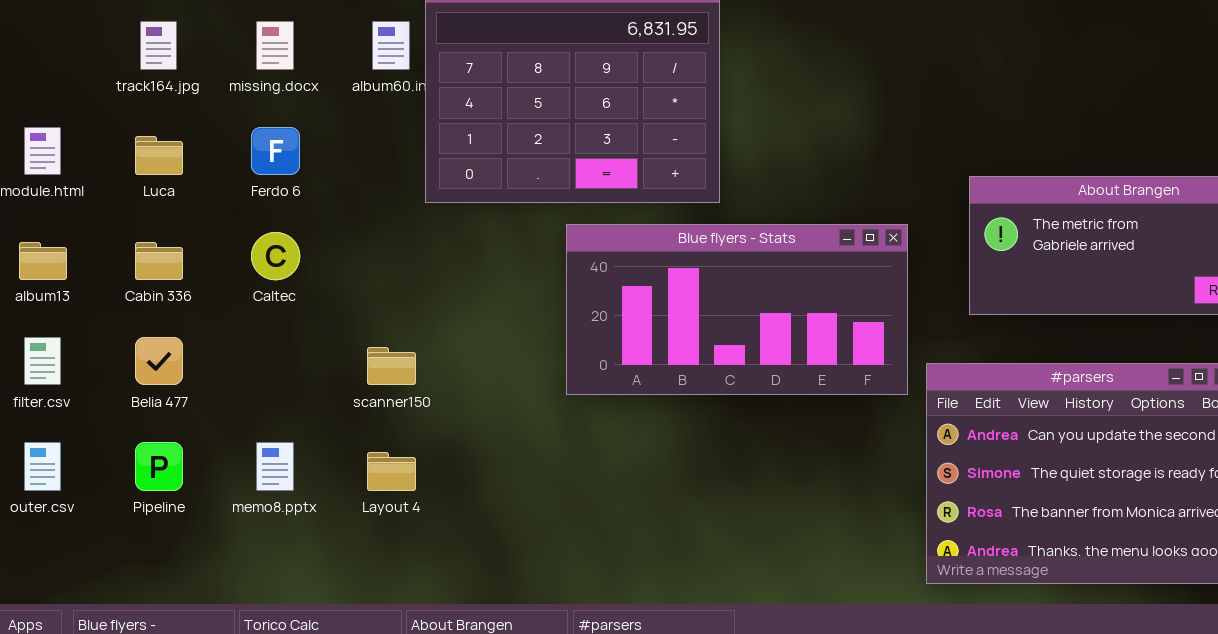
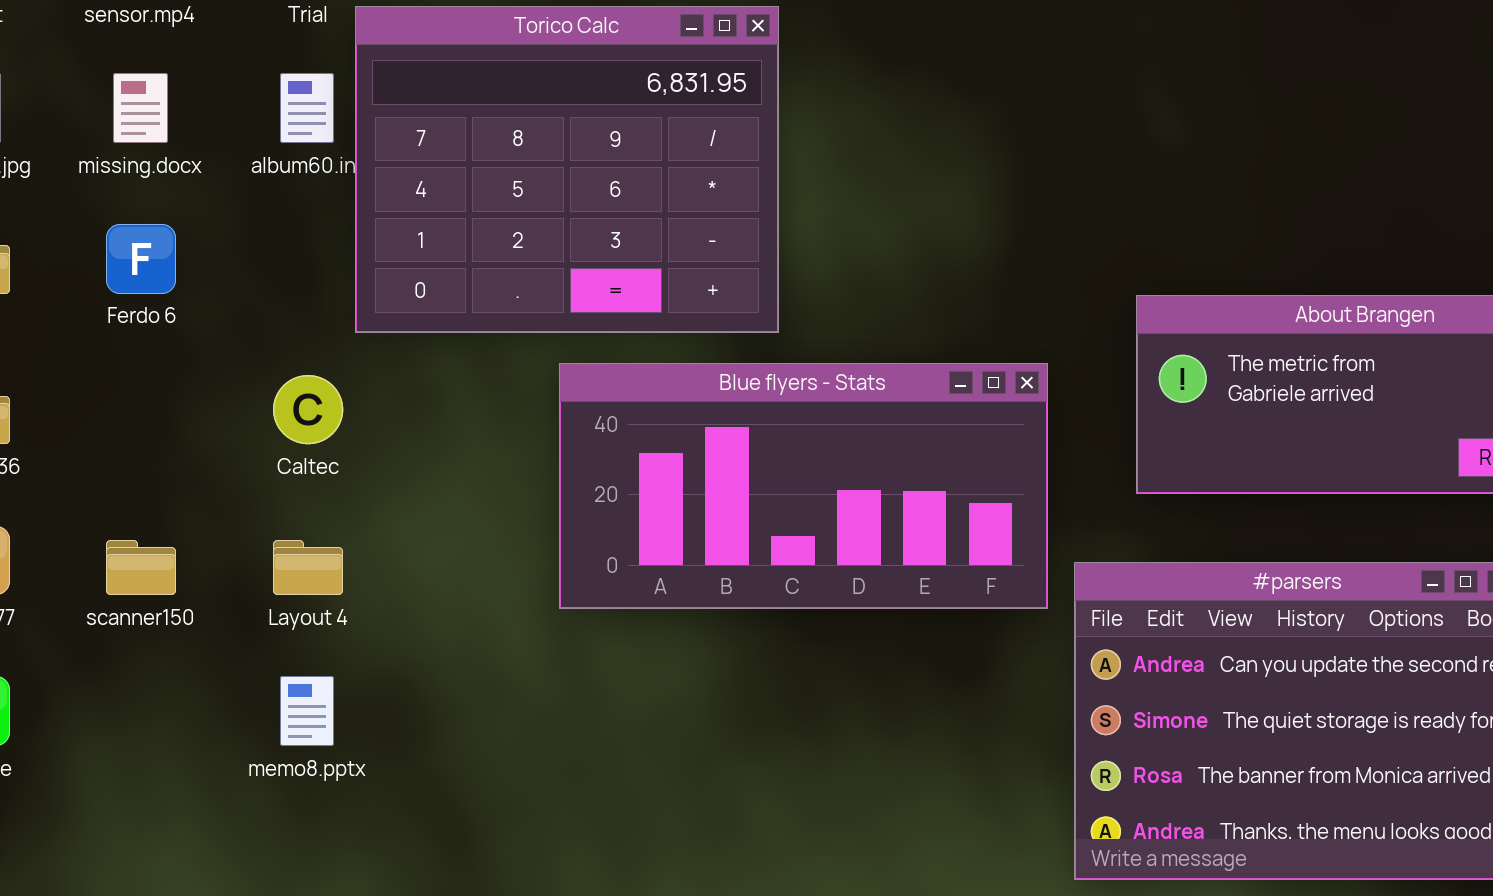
Caltec: [251,232,300,280] -> [273,375,343,444], moved
scanner150: [367,347,416,385] -> [106,540,176,595], moved
memo8.pptx: [256,442,294,491] -> [280,676,334,746], moved
Layout 4: [367,452,416,491] -> [273,540,343,595], moved

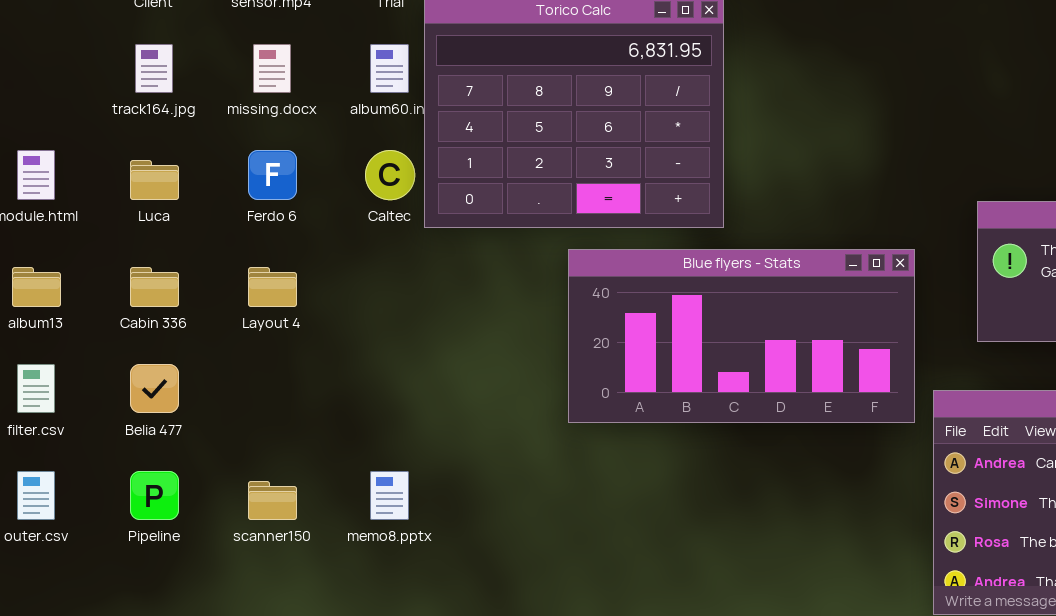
Caltec: [273,375,343,444] -> [365,150,415,200], moved
scanner150: [106,540,176,595] -> [248,481,297,520], moved
Layout 4: [273,540,343,595] -> [248,267,297,307], moved

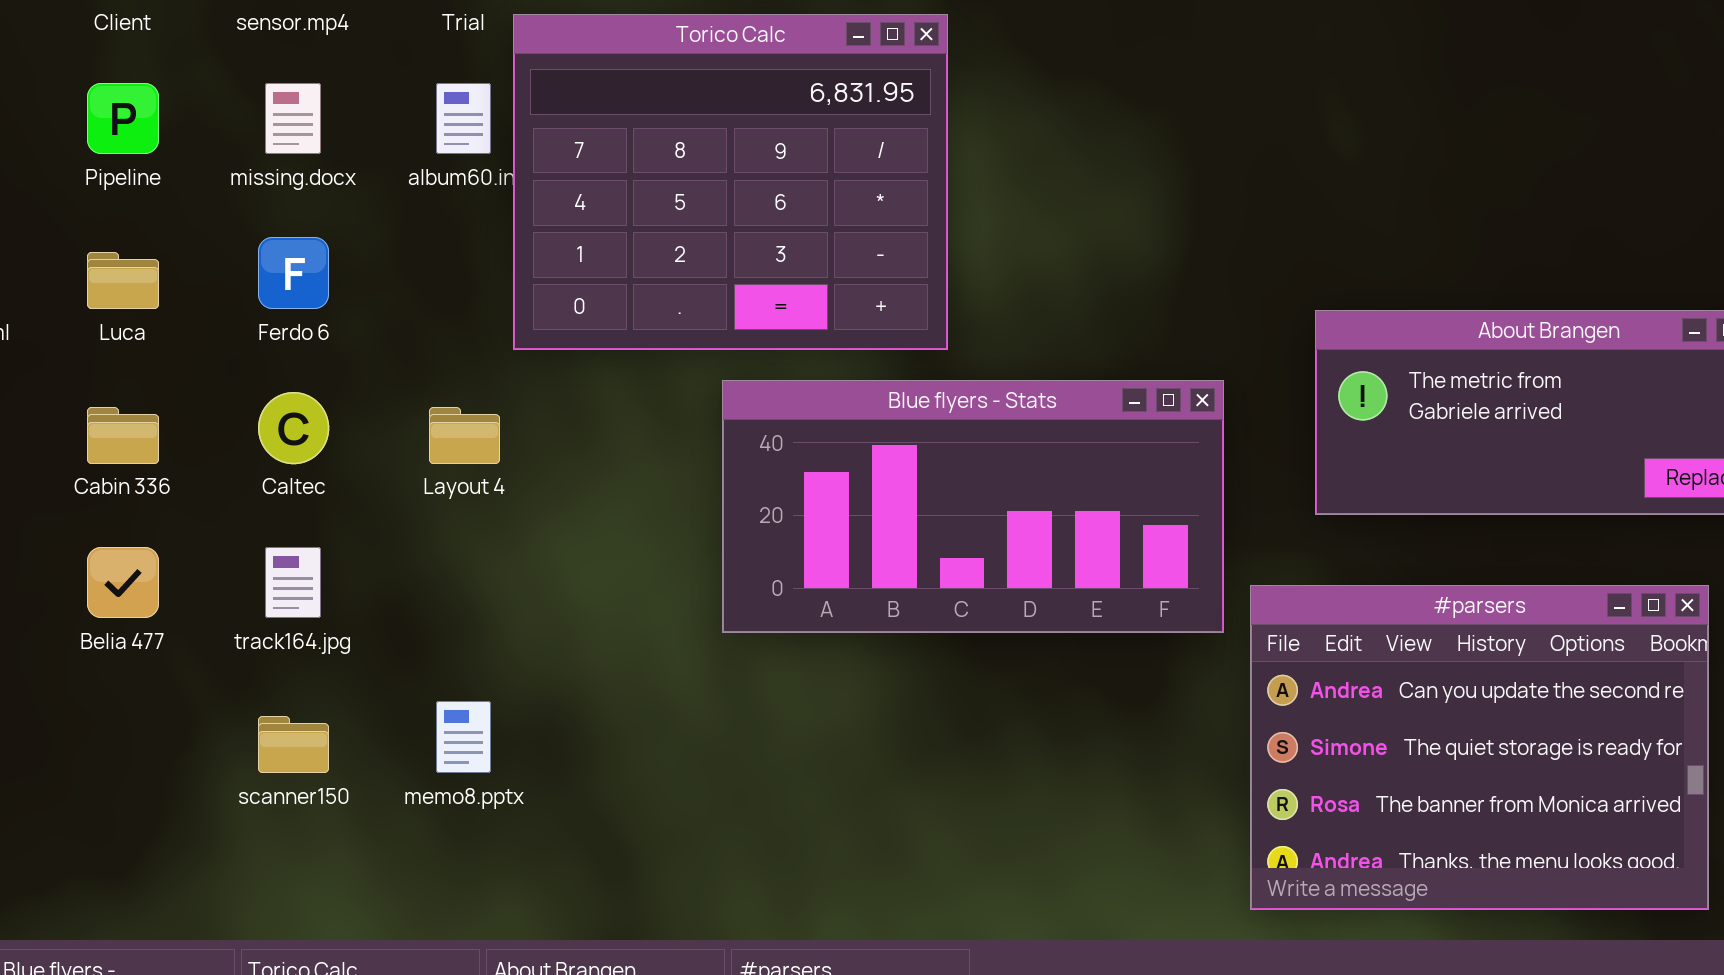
track164.jpg: [135,44,173,93] -> [265,547,321,618], moved
Caltec: [365,150,415,200] -> [258,392,329,464], moved
Layout 4: [248,267,297,307] -> [429,407,500,464], moved
Pipeline: [130,471,179,520] -> [87,83,159,154], moved

